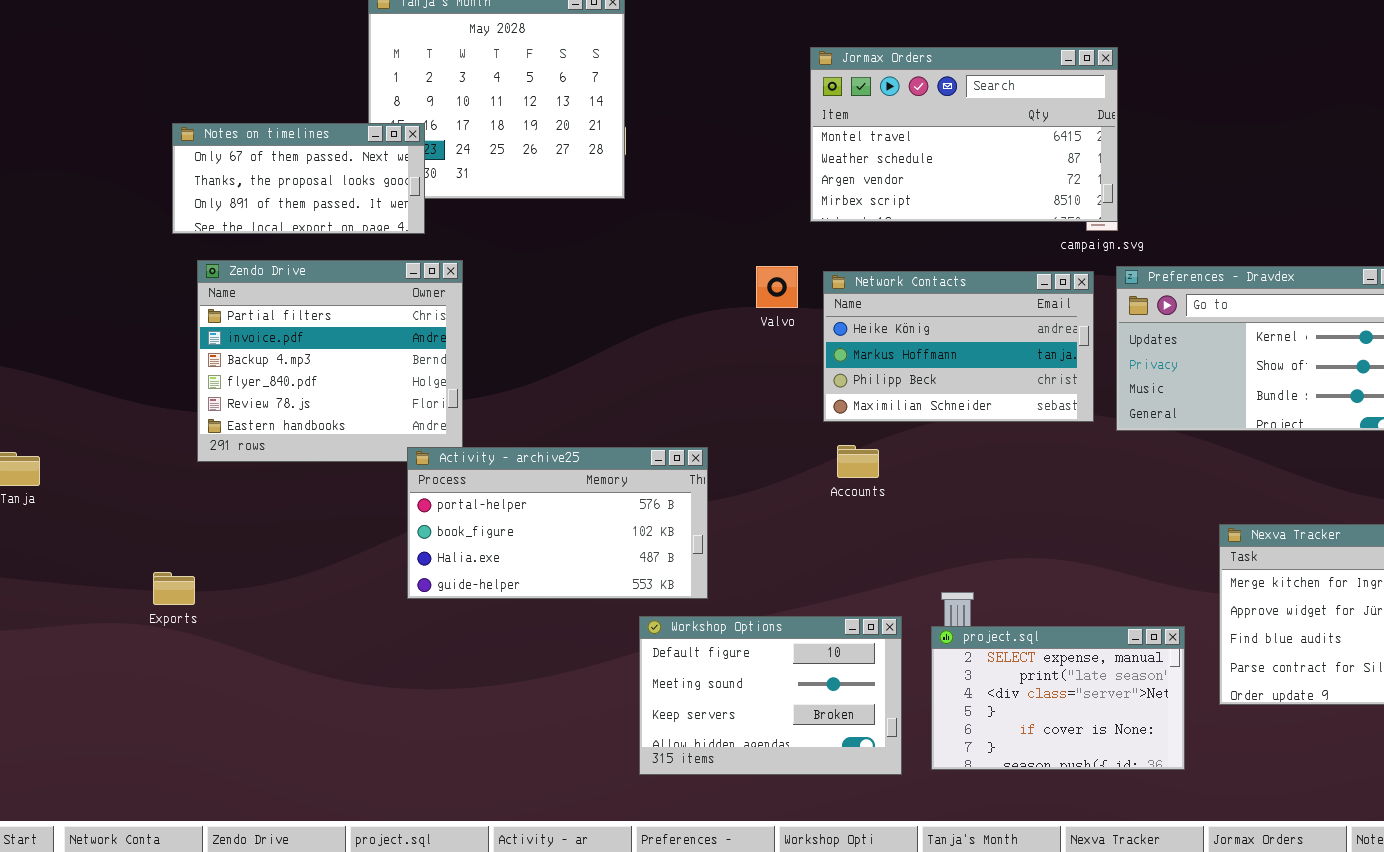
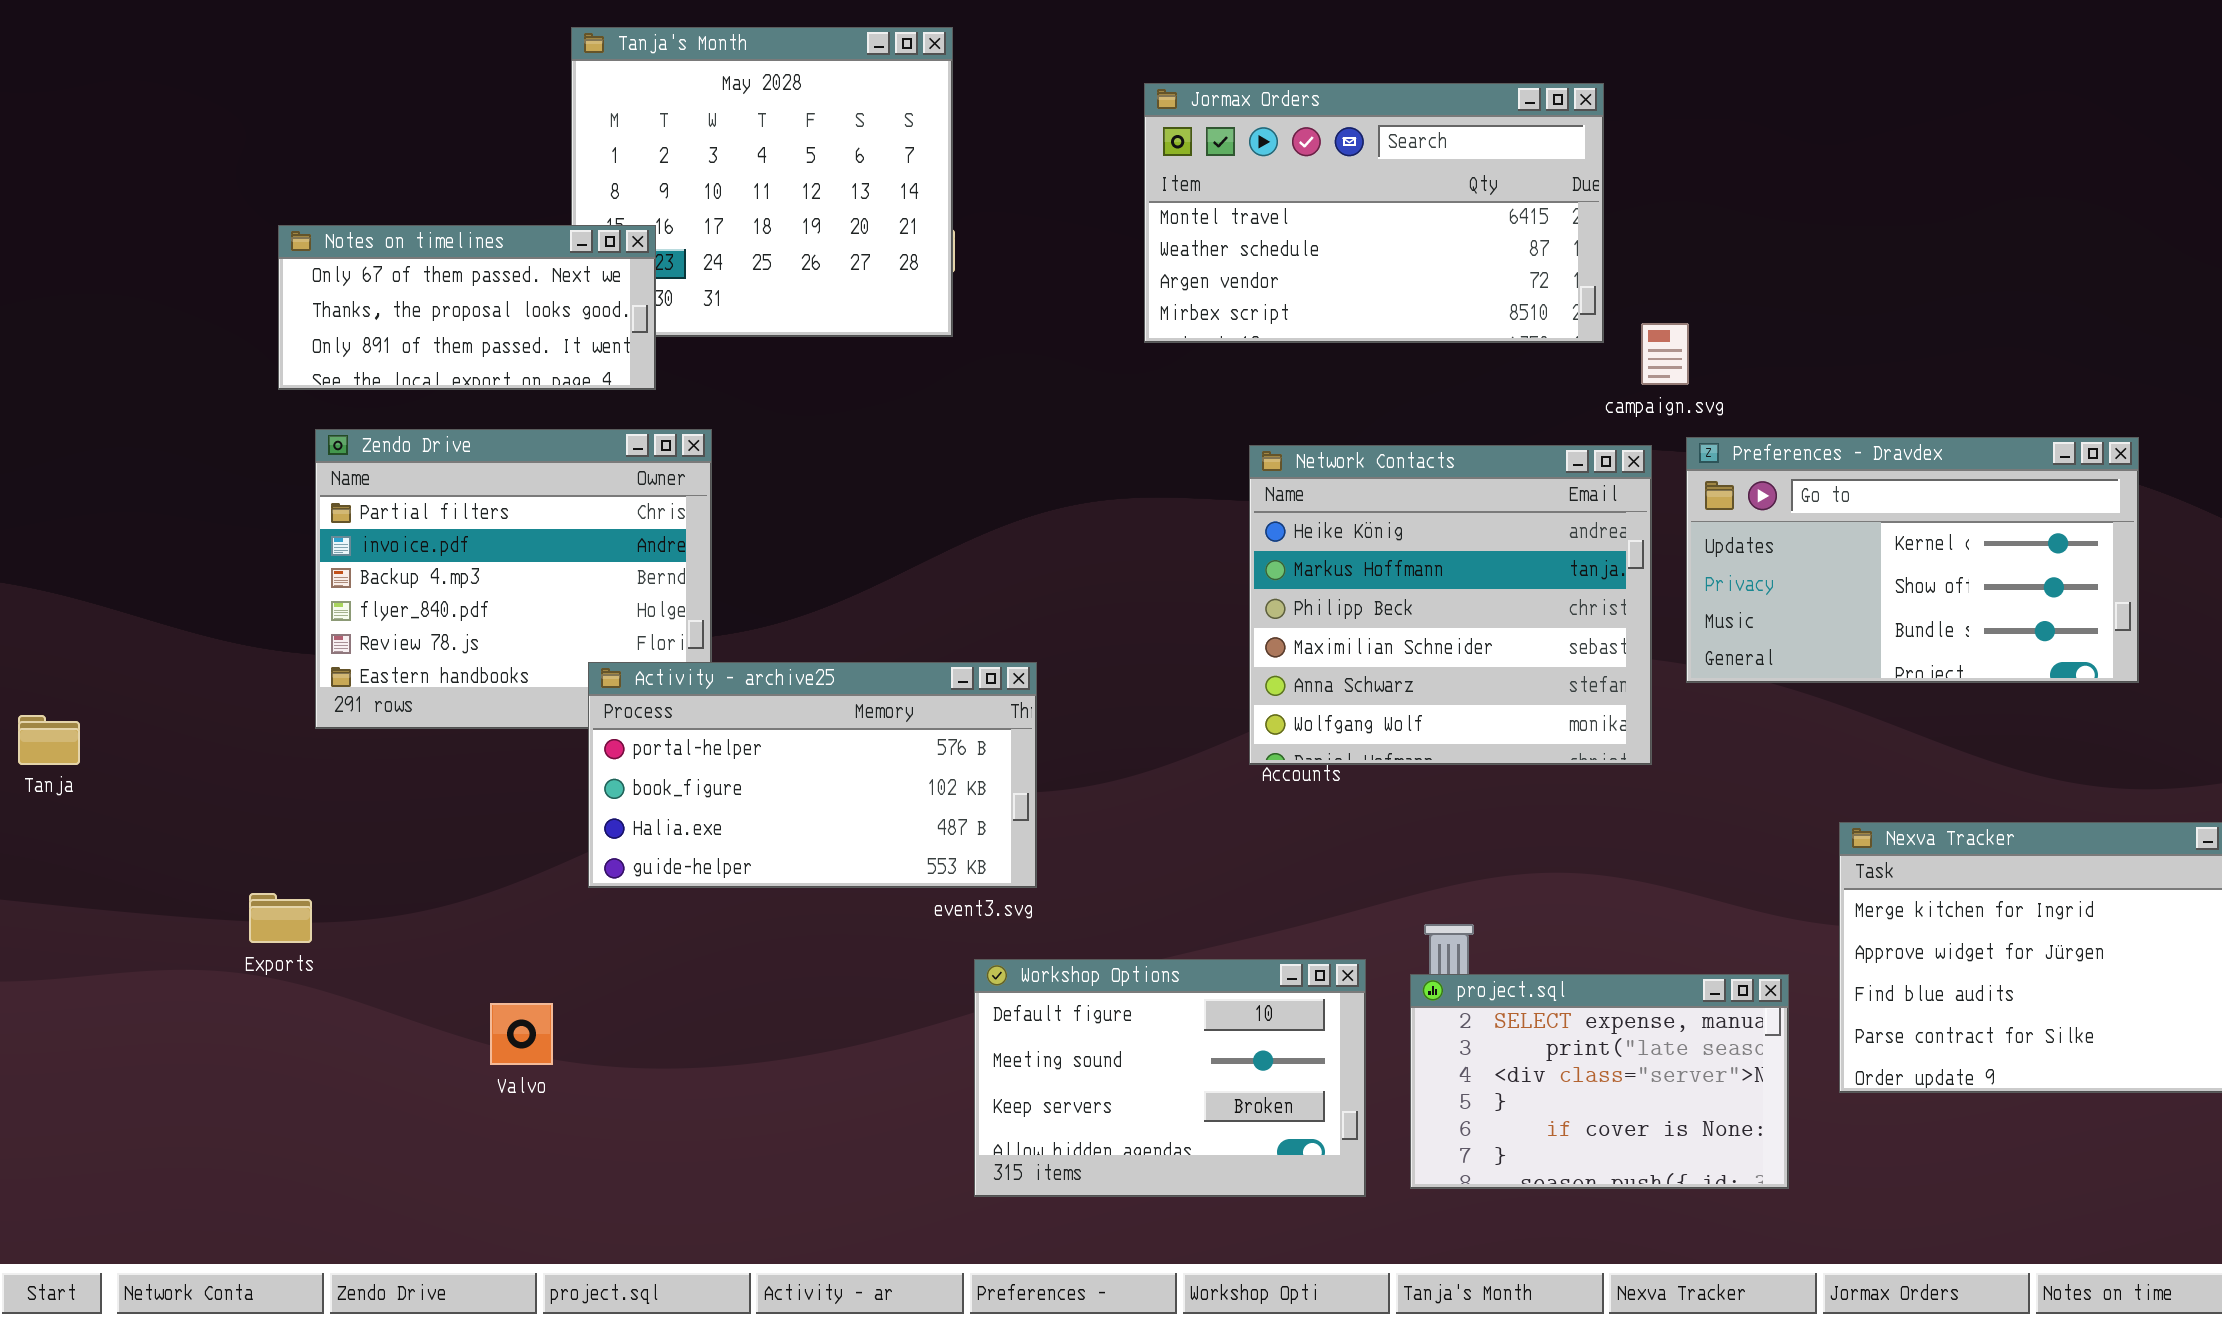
Jormax Orders: [810,47,1118,222] -> [1144,83,1604,343], moved
Valvo: [756,266,798,308] -> [490,1003,553,1065], moved
Network Contacts: [823,271,1094,422] -> [1249,445,1652,765], resized
Activity - archive25: [407,447,708,599] -> [588,662,1037,888], moved

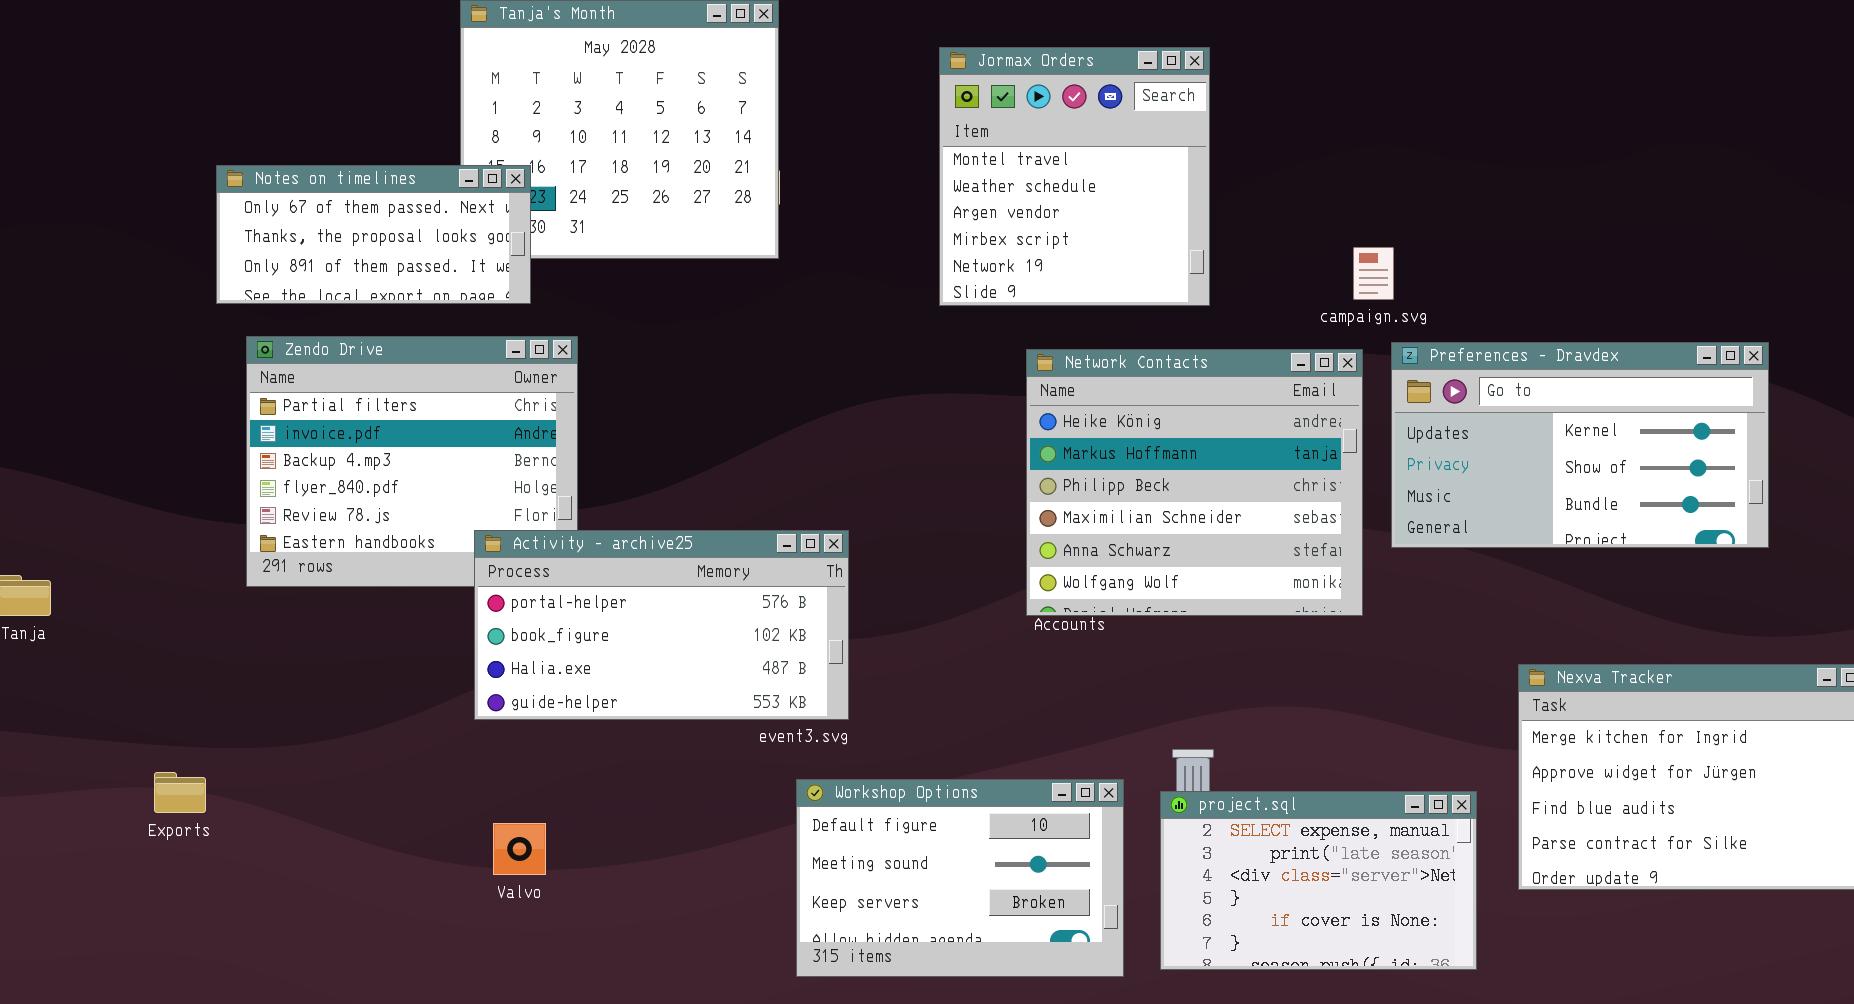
Jormax Orders: [1144,83,1604,343] -> [939,47,1210,306], resized
Exports: [249,893,312,943] -> [154,772,206,813], moved
Valvo: [490,1003,553,1065] -> [493,823,546,875], moved

